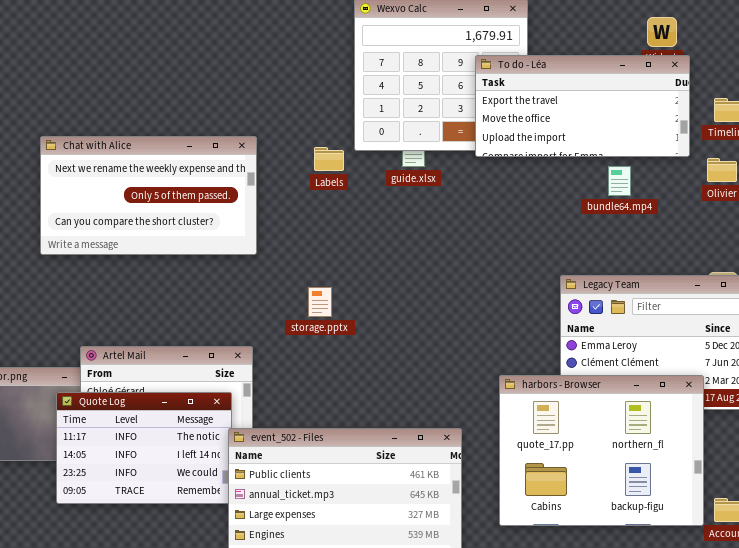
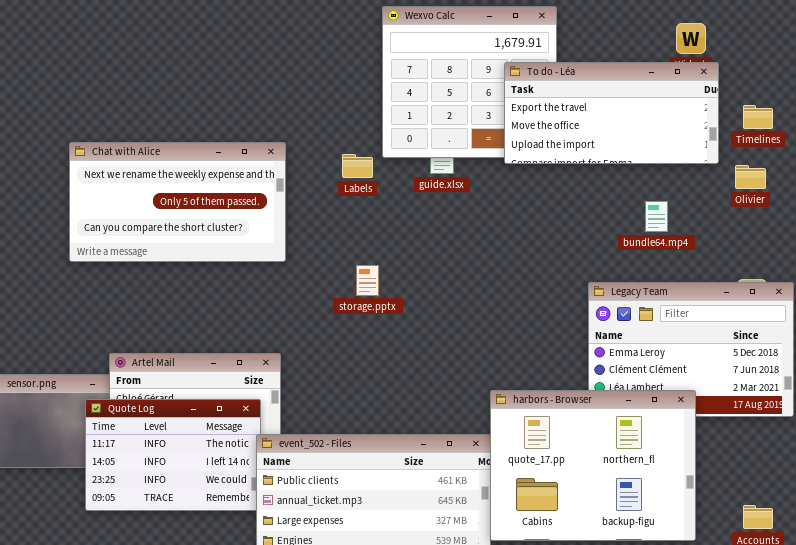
bundle64.mp4: [608,166,631,196] -> [645,201,668,232], moved
storage.pptx: [308,287,332,317] -> [356,265,379,296], moved
harbors - Browser: [499,375,704,526] -> [490,390,696,541], moved

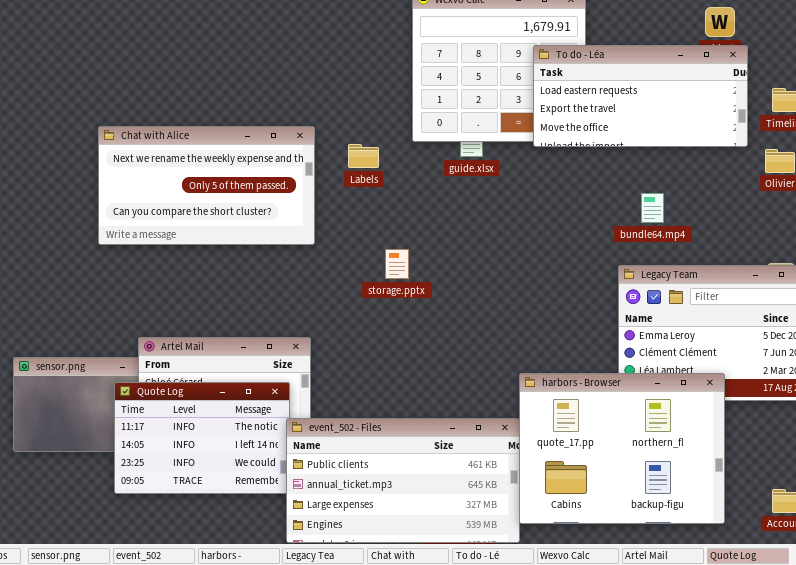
To do - Léa: [504,62,719,164] -> [533,45,748,147], scrolled up 1 row
Labels: [342,154,373,178] -> [348,144,379,168], moved
bundle64.mp4: [645,201,668,232] -> [641,193,664,223], moved

